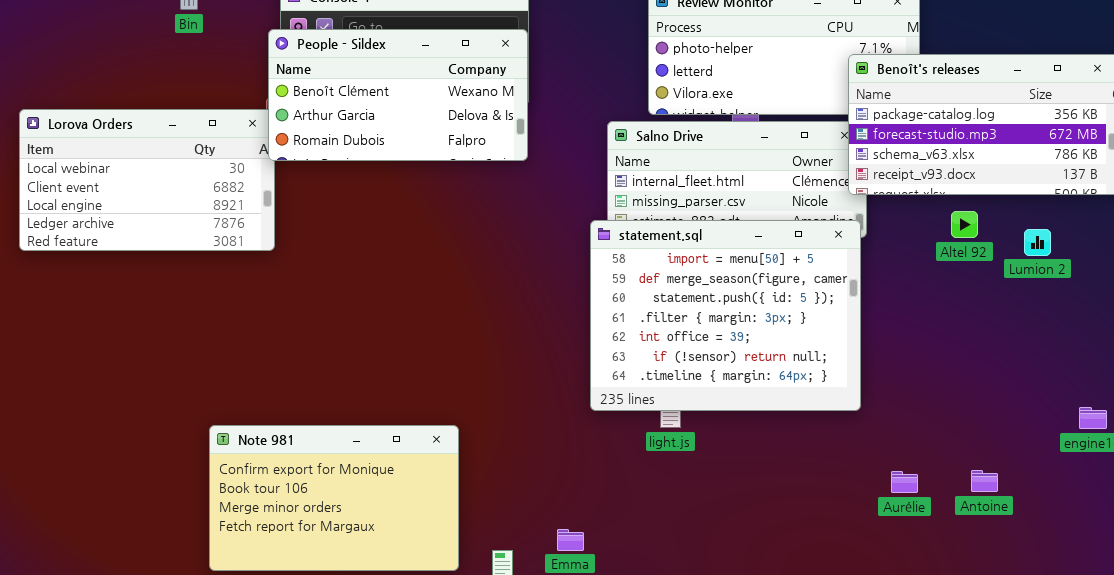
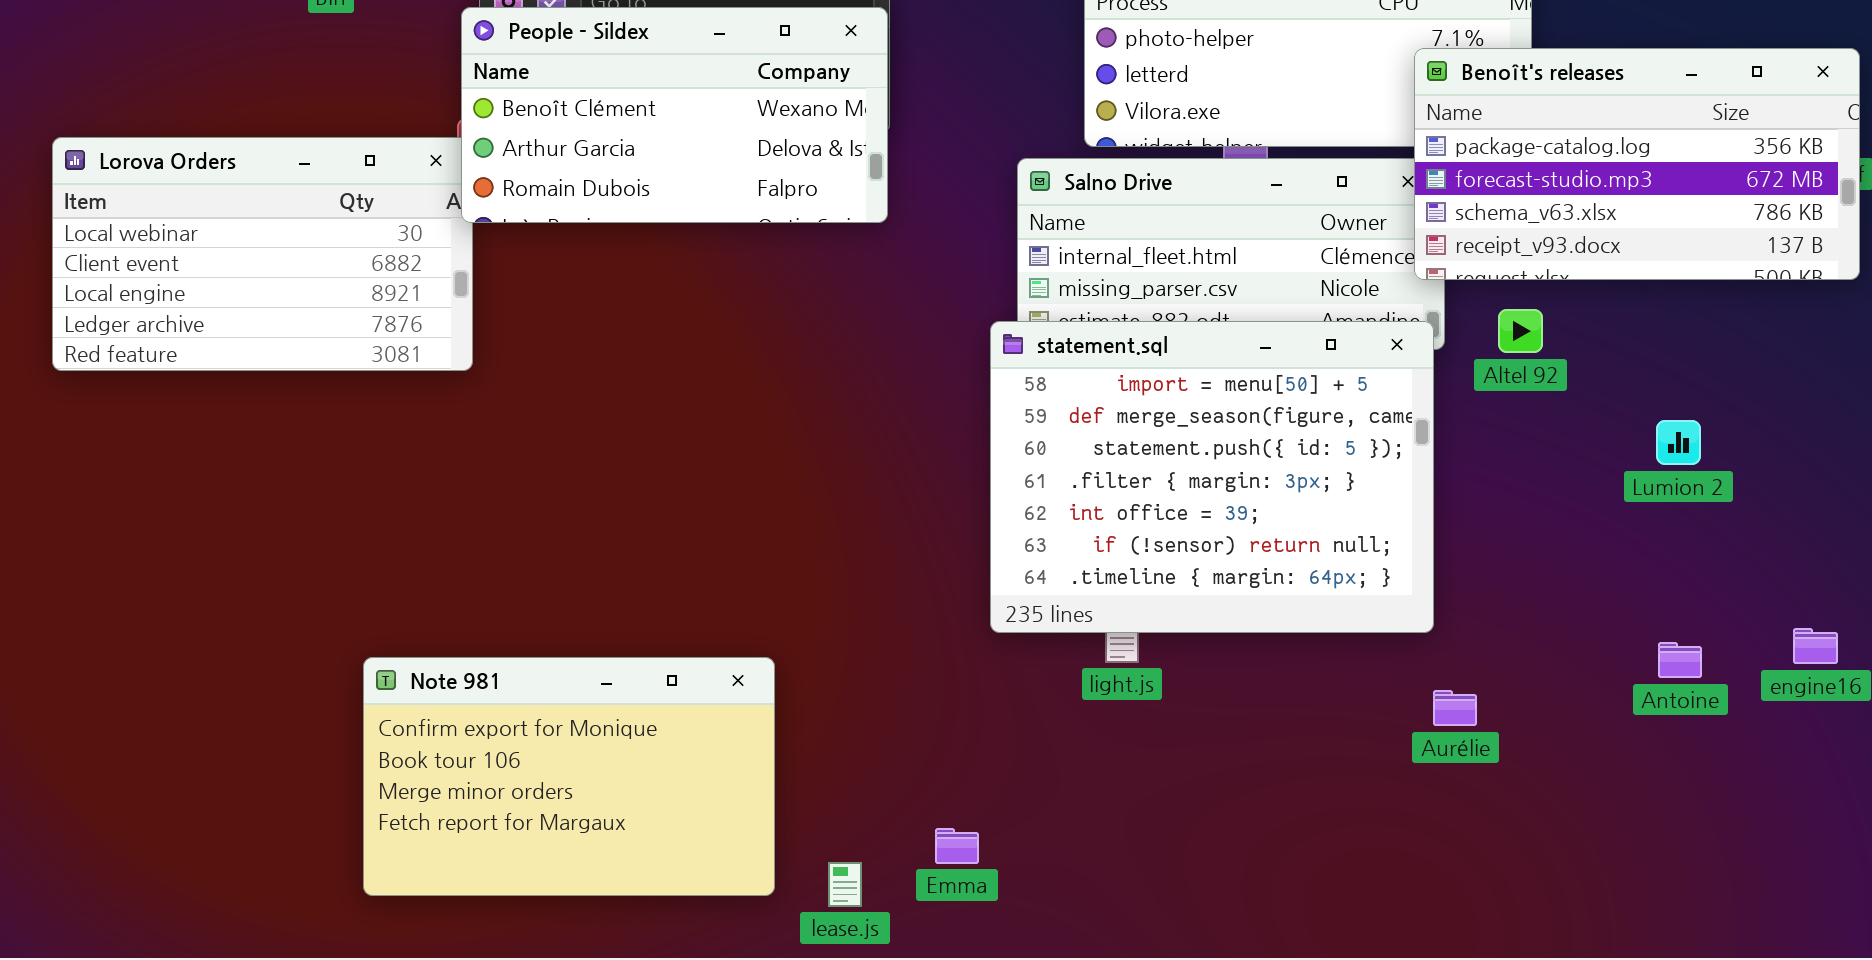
Altel 92: [951,211,978,238] -> [1498,309,1543,353], moved
Lumion 2: [1024,229,1051,256] -> [1656,420,1701,465], moved
Antoine: [971,470,998,492] -> [1658,642,1702,678], moved
Aurélie: [891,471,918,493] -> [1433,690,1477,726], moved

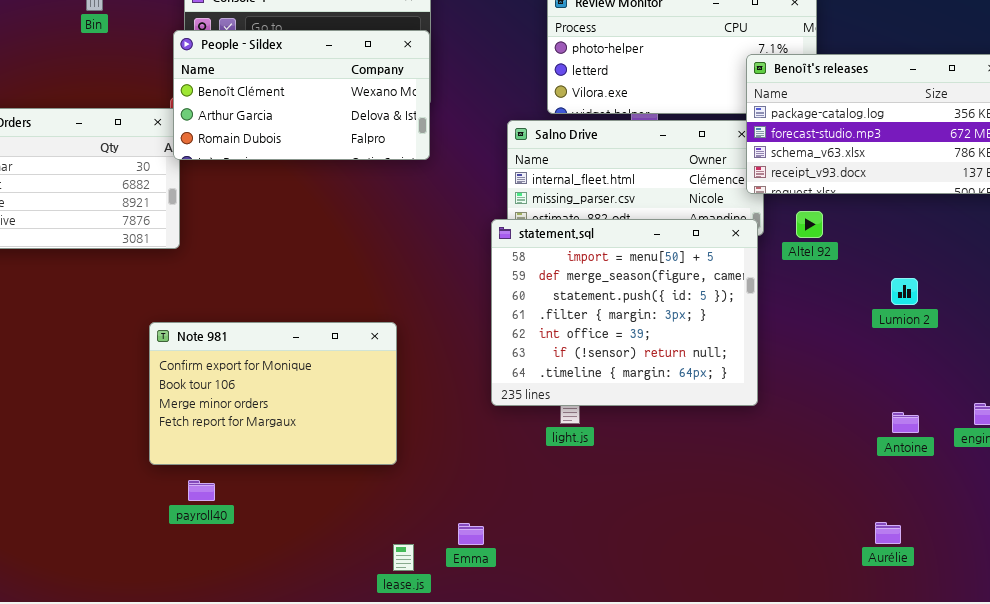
Note 981: [363,657,775,896] -> [149,322,397,465], moved
Aurélie: [1433,690,1477,726] -> [875,522,901,544], moved

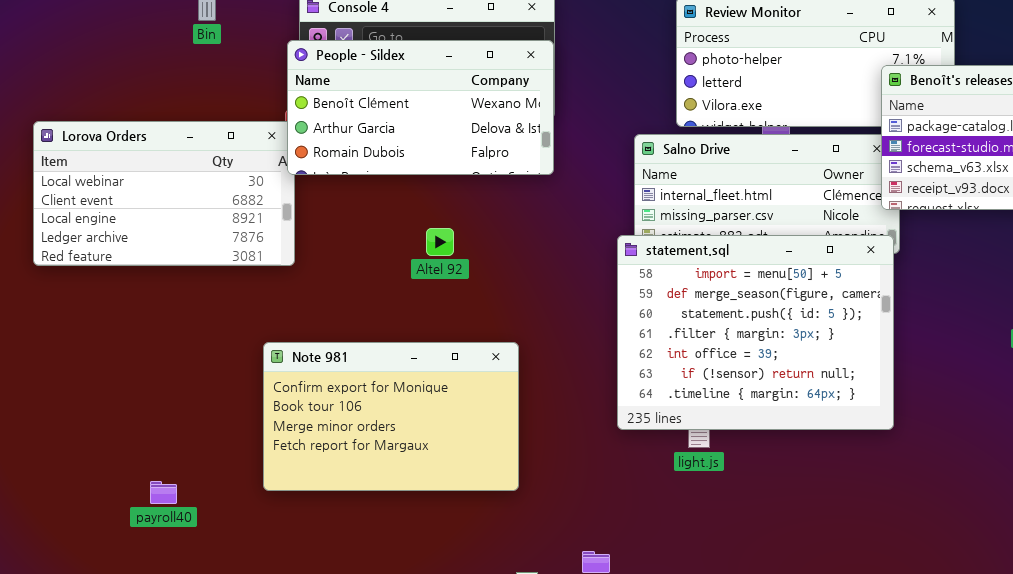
Altel 92: [796,211,823,238] -> [426,228,454,256], moved
payroll40: [188,480,215,501] -> [150,481,177,504], moved

